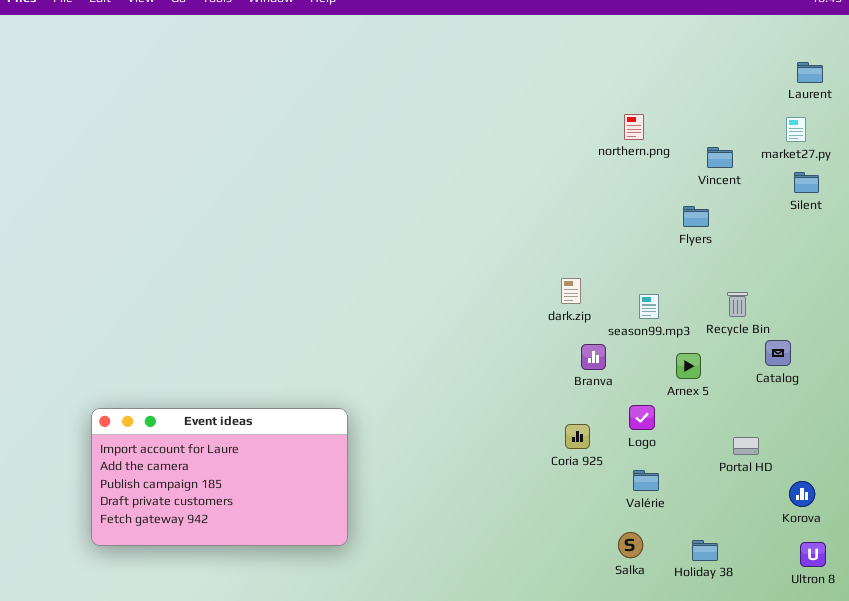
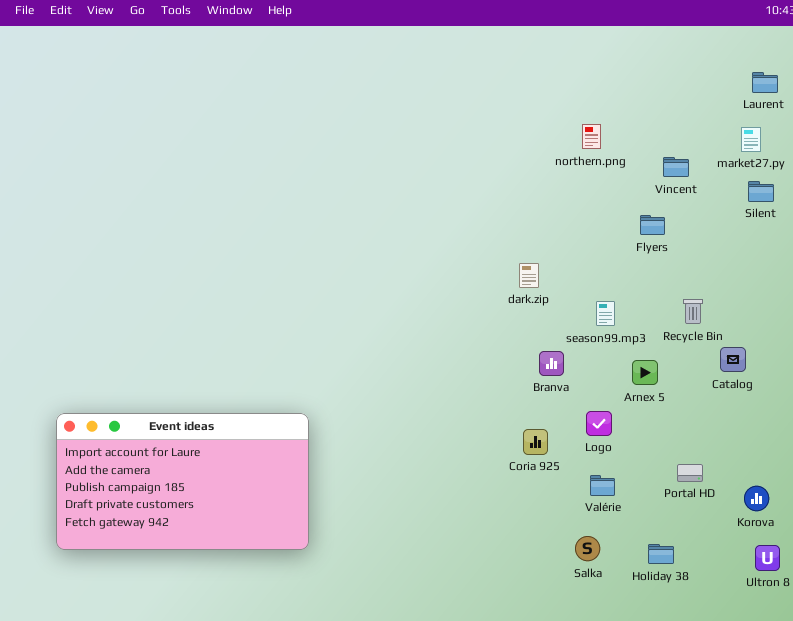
dark.zip: [561,278,581,304] -> [519,263,539,288], moved
Portal HD: [733,437,759,455] -> [677,464,703,482], moved

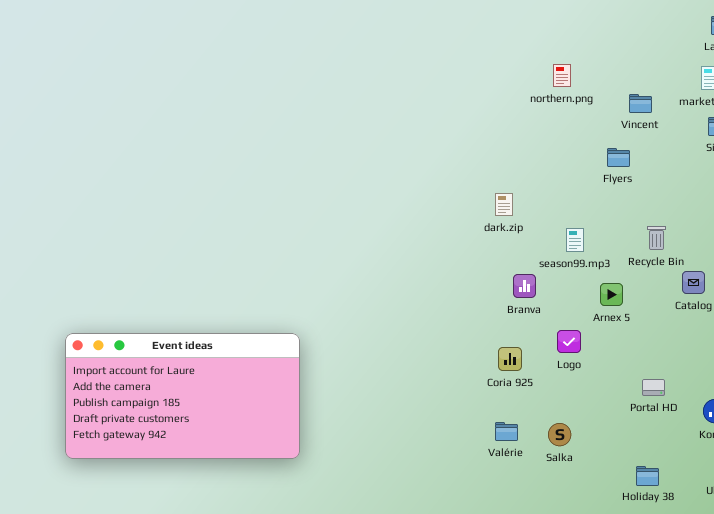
Valérie: [590,475,615,496] -> [495,422,518,441], moved
Salka: [575,536,600,561] -> [548,423,571,446], moved
Holiday 38: [648,544,674,564] -> [636,466,659,486], moved

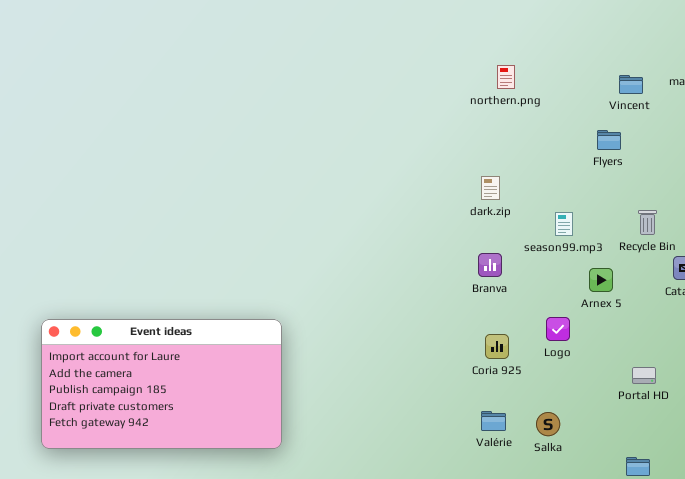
northern.png: [553,64,571,87] -> [497,65,515,89], moved
Branva: [513,274,536,298] -> [478,253,502,277], moved

